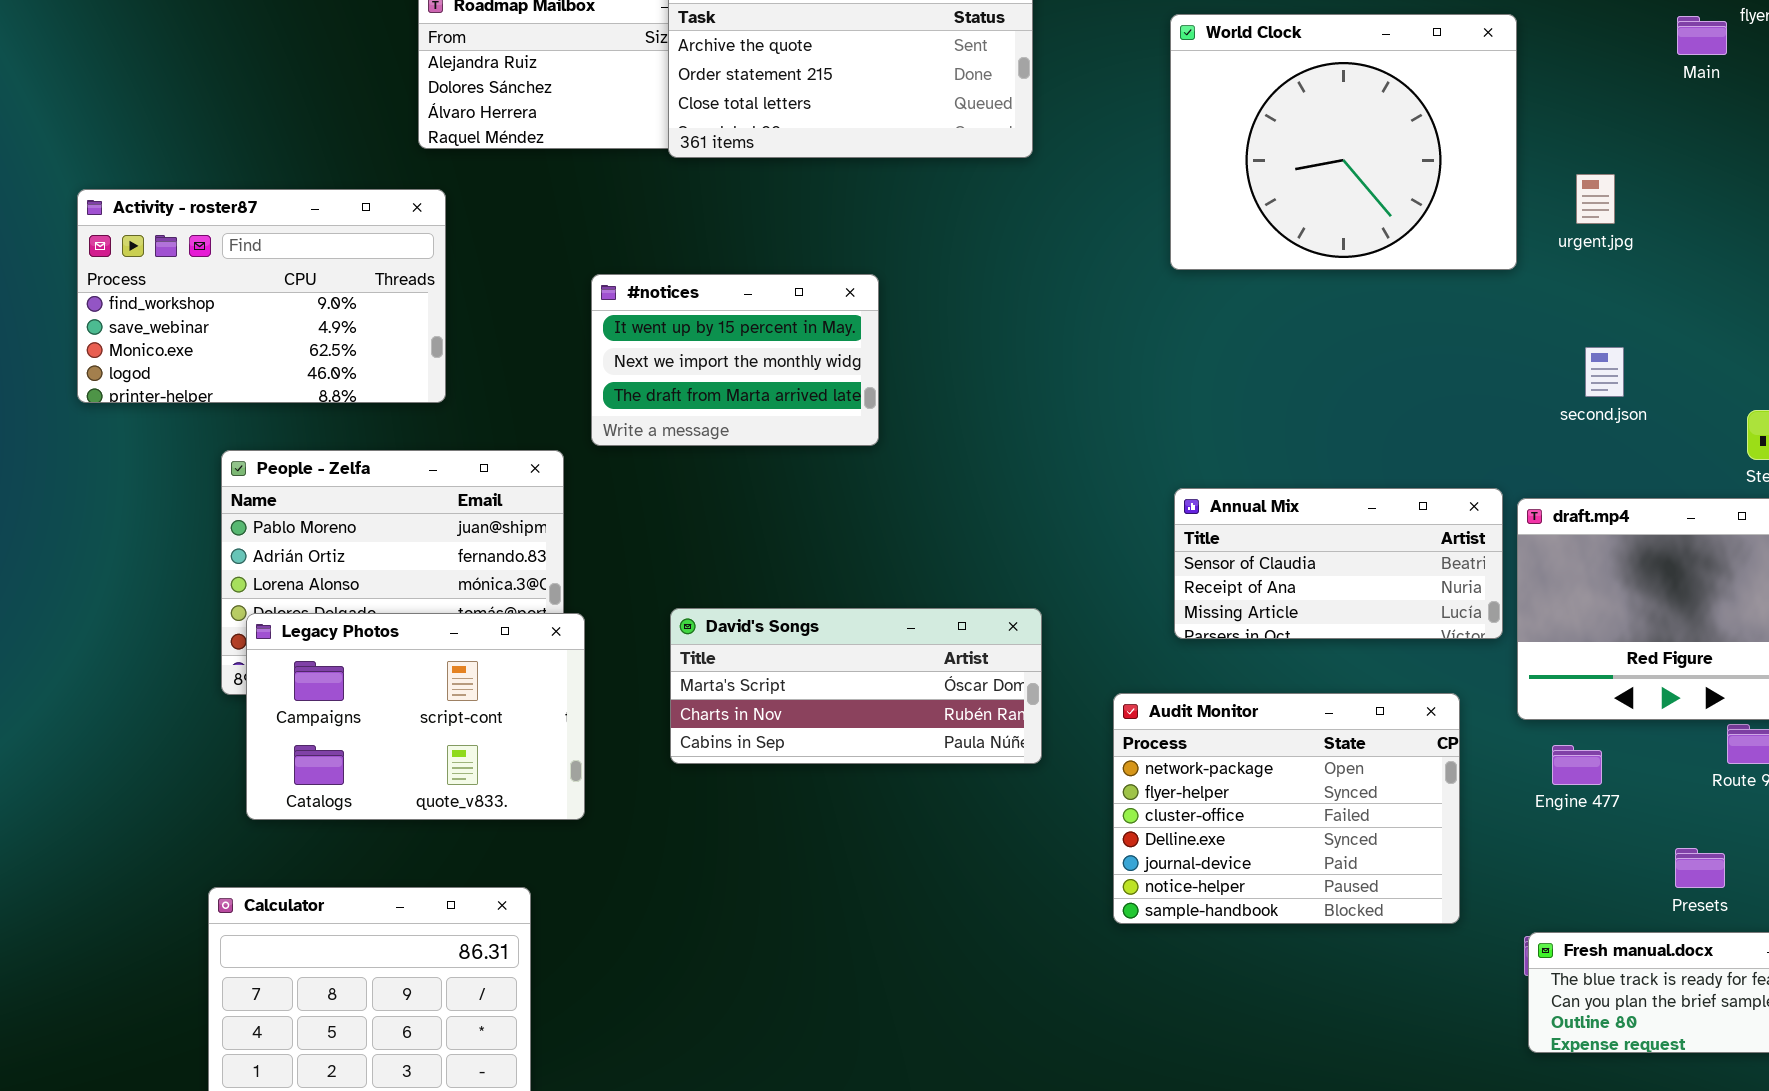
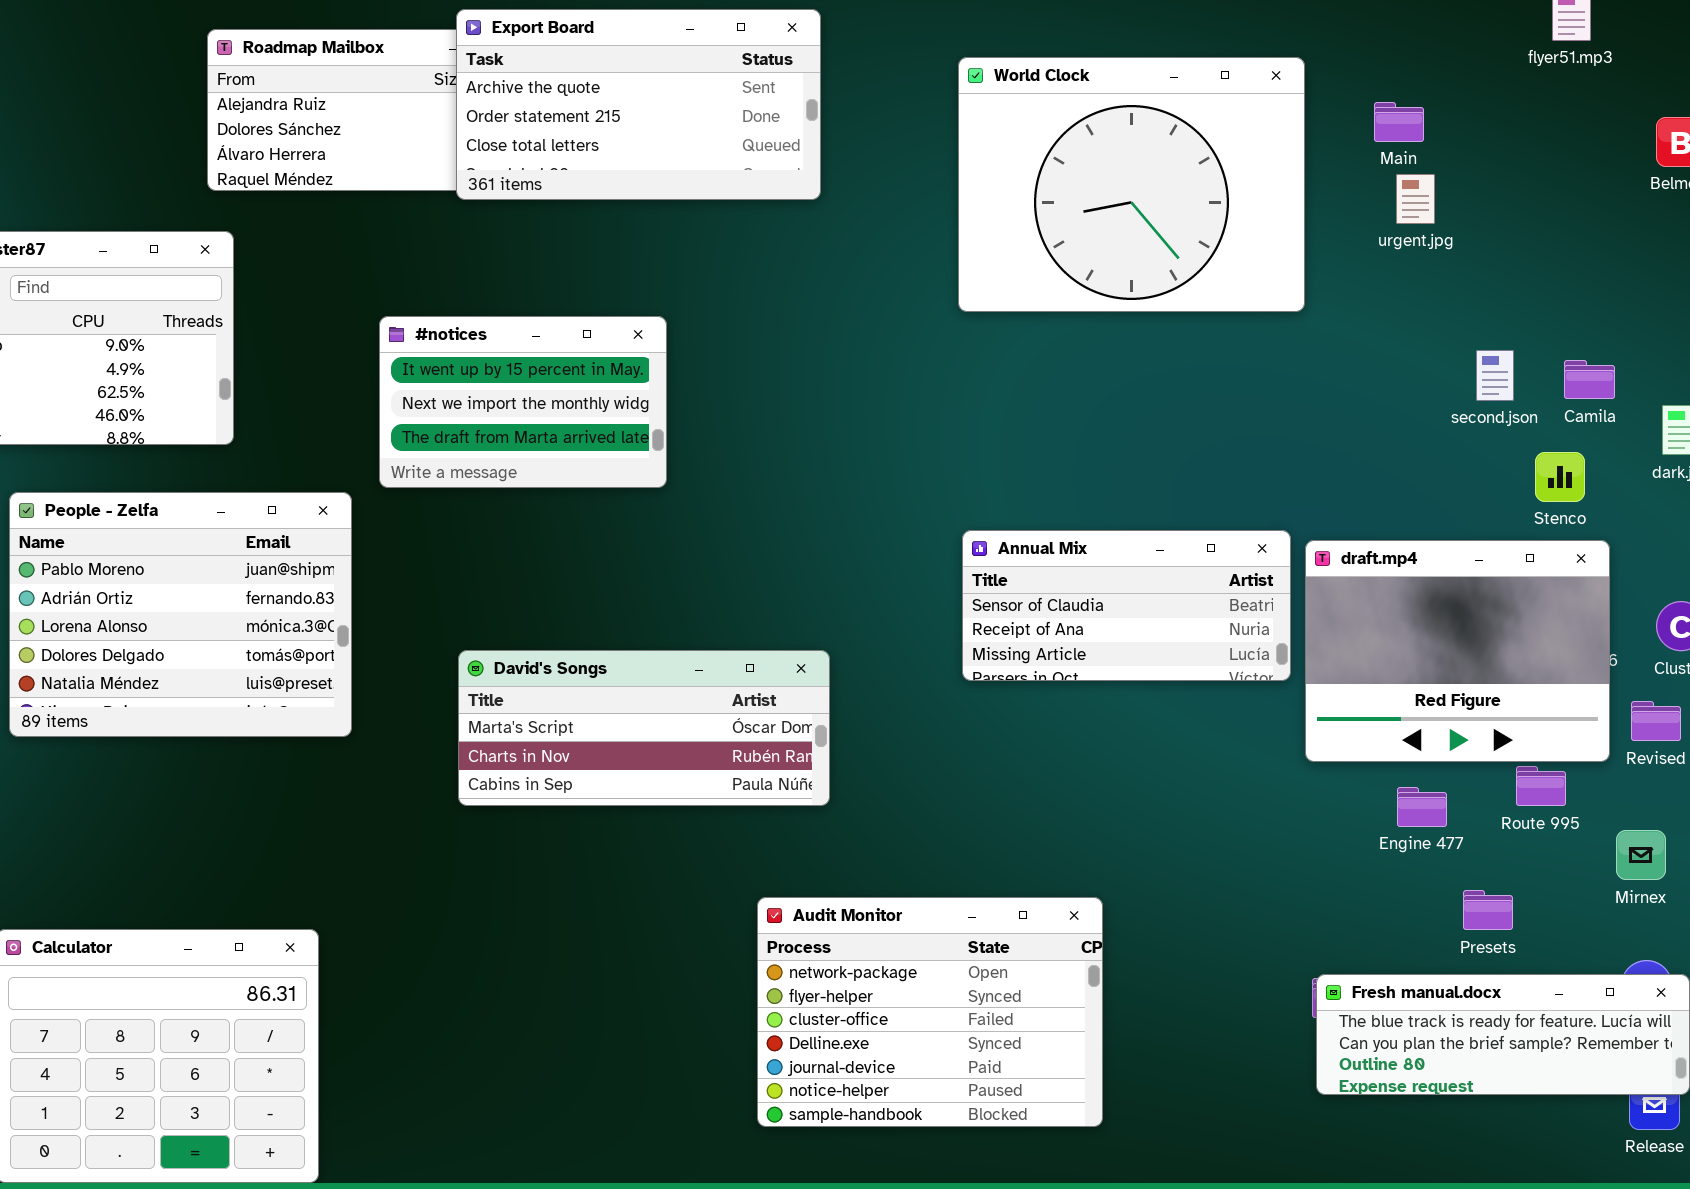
Main: [1677,16,1727,55] -> [1374,102,1424,142], moved
urgent.jpg: [1576,174,1615,224] -> [1396,174,1435,224], moved
second.json: [1585,347,1624,397] -> [1476,350,1514,401], moved
Legacy Photos: [246,613,585,820] -> none, closed
Audit Monitor: [1113,693,1460,924] -> [757,897,1103,1127], moved
Engine 477: [1552,745,1602,785] -> [1397,787,1447,827], moved

